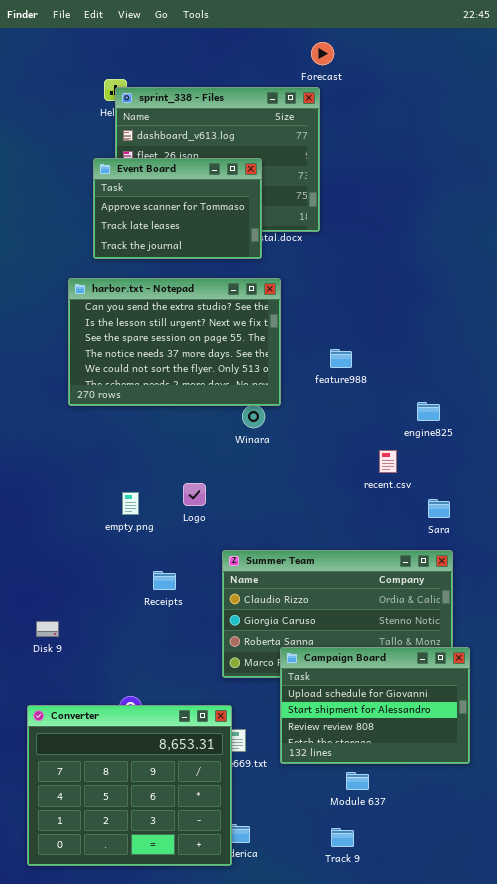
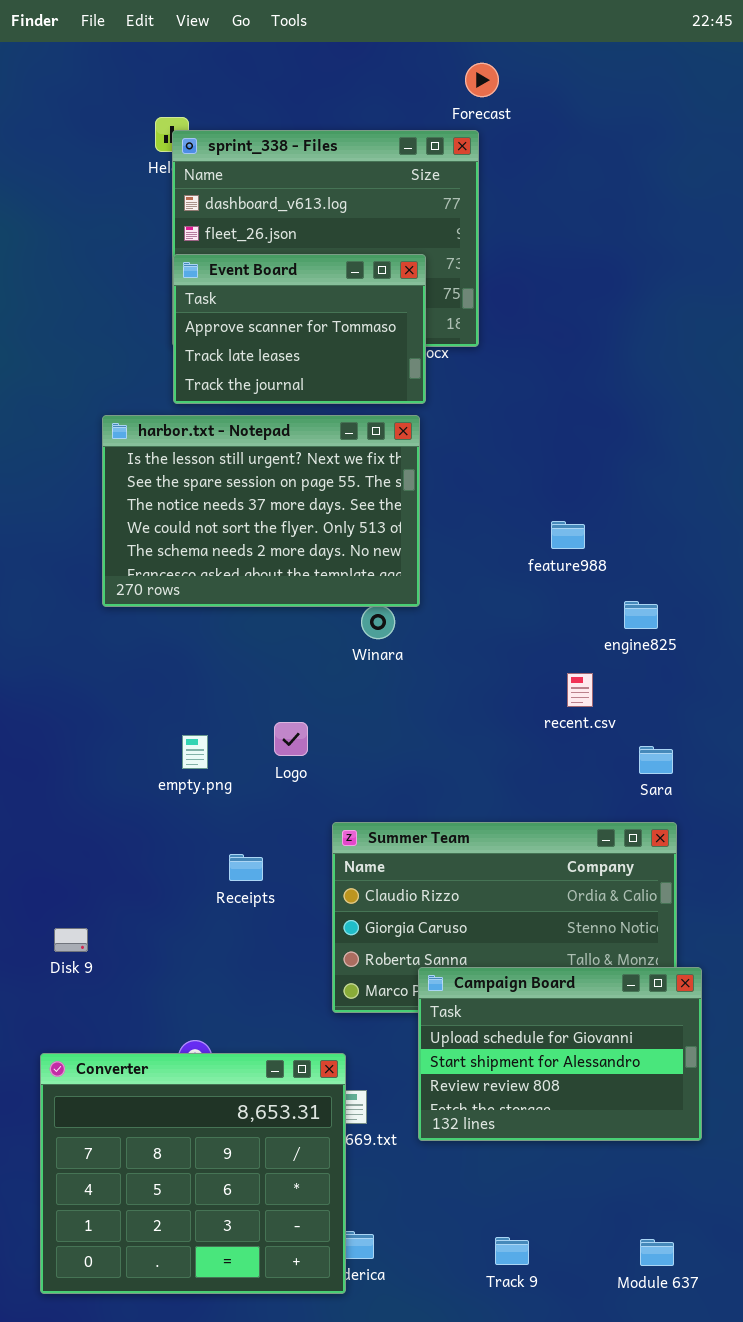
Event Board: [93,158,262,259] -> [173,254,426,404], moved
harbor.txt - Notepad: [68,278,281,406] -> [102,415,420,607], scrolled down 1 row
feature988: [330,349,352,368] -> [551,521,585,549], moved
Module 637: [346,772,369,790] -> [640,1239,674,1266], moved

